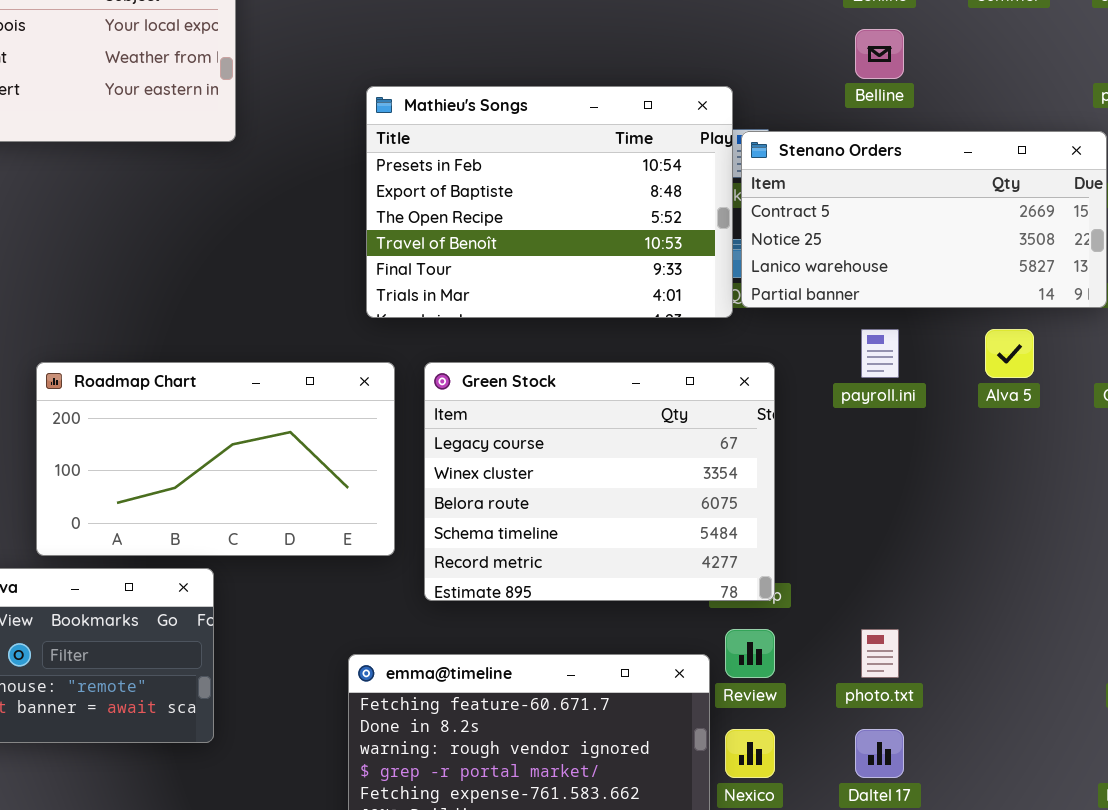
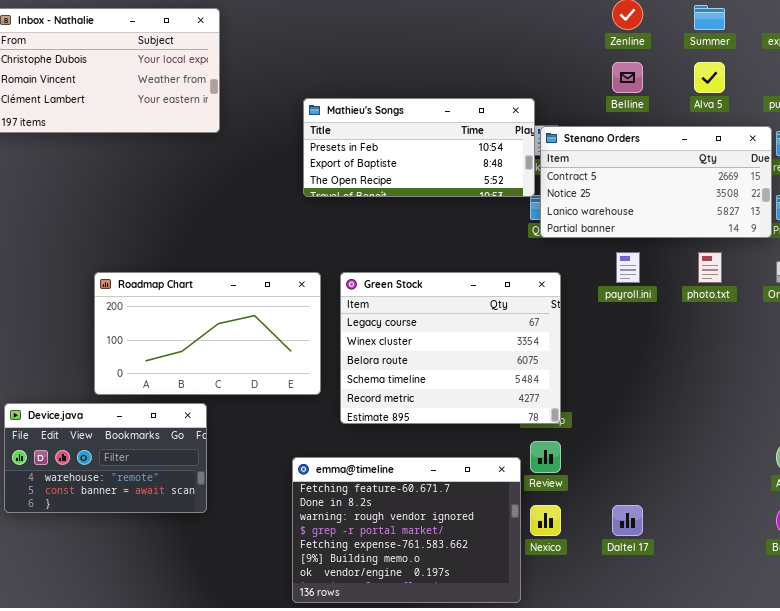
Mathieu's Songs: [366,86,733,318] -> [303,98,535,197], resized
Alva 5: [985,329,1034,378] -> [694,62,725,93], moved
photo.txt: [861,629,899,678] -> [698,252,722,283], moved

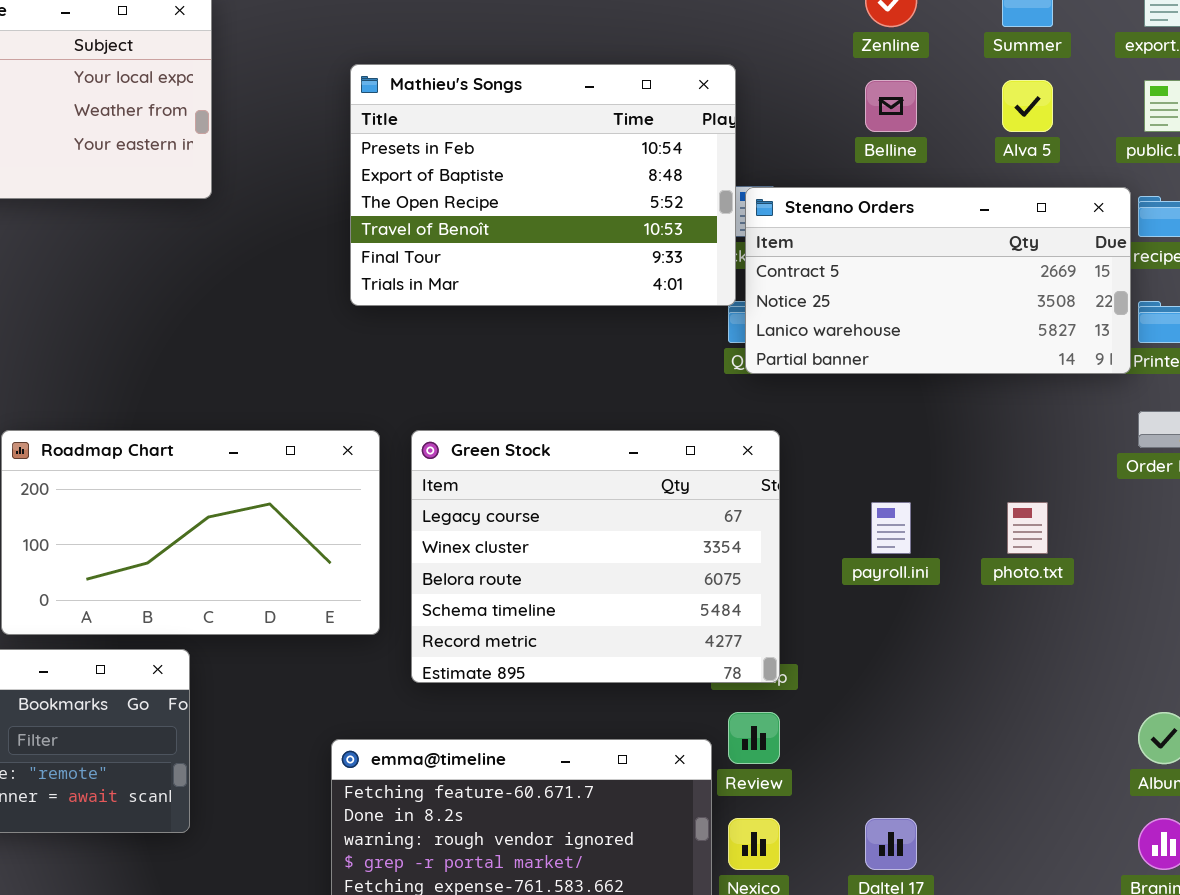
Mathieu's Songs: [303,98,535,197] -> [350,64,736,306], resized
payroll.ini: [616,252,640,283] -> [871,502,911,554], moved
photo.txt: [698,252,722,283] -> [1007,502,1048,554], moved

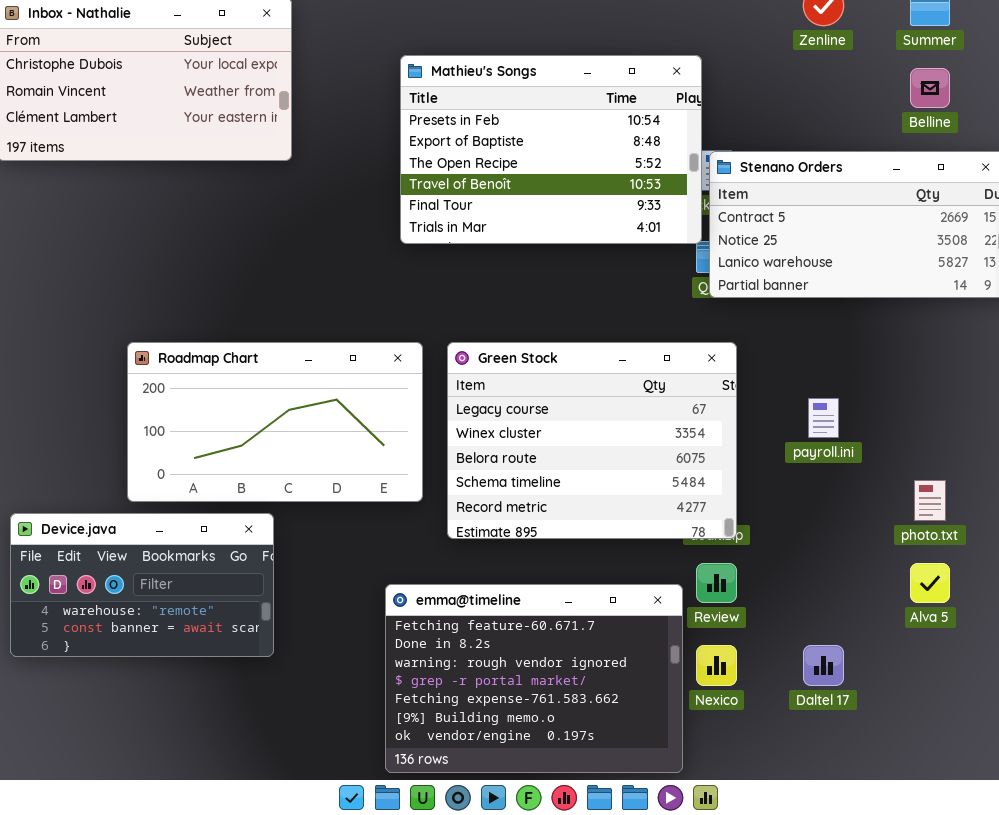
Belline: [865,80,917,132] -> [910,68,950,108], moved
Alva 5: [1002,80,1053,132] -> [910,563,950,603], moved
photo.txt: [1007,502,1048,554] -> [914,480,946,521], moved

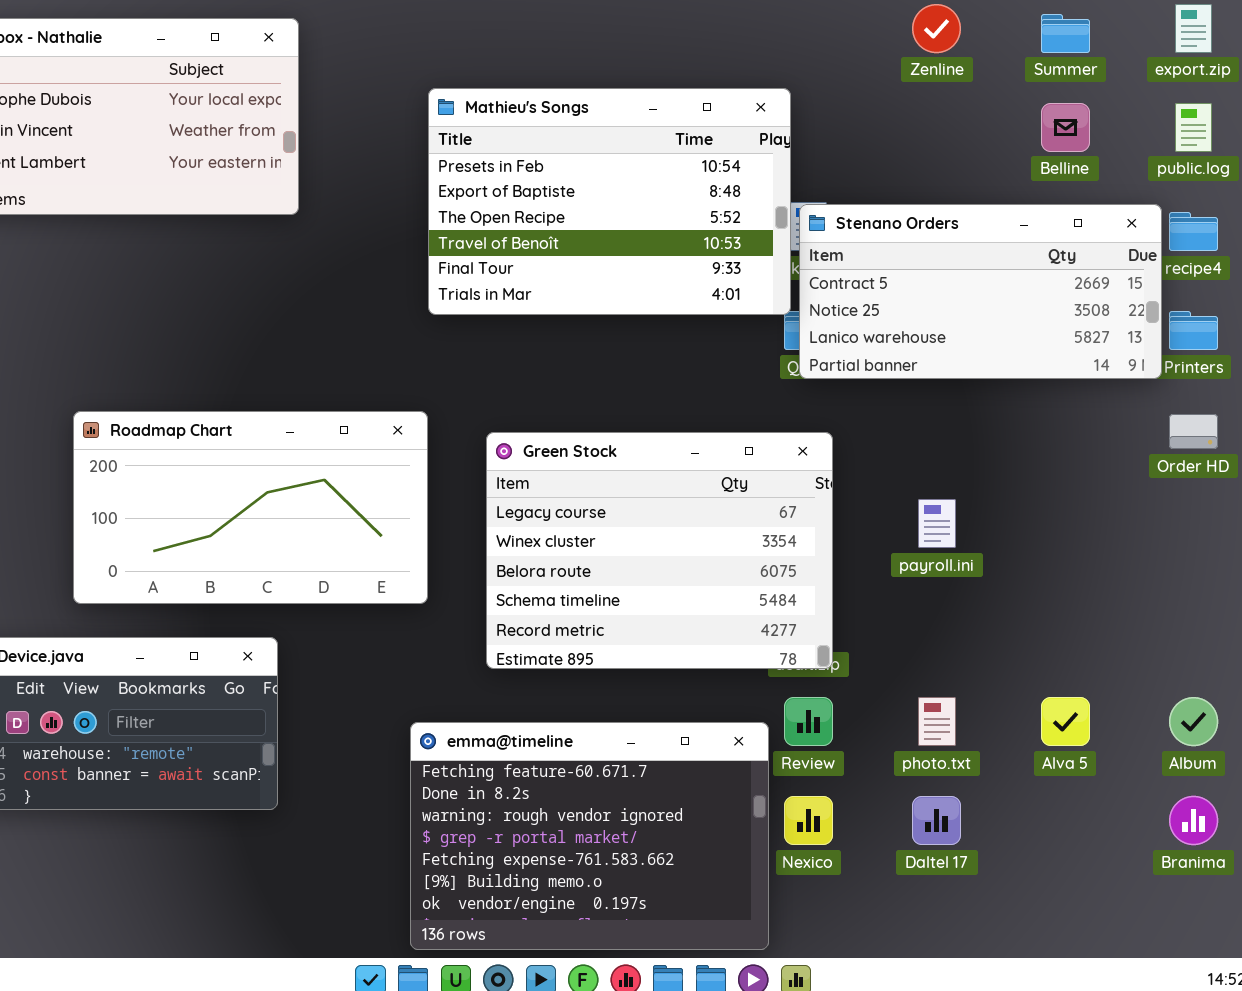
Roadmap Chart: [127,342,423,502] -> [73,411,428,604], moved
photo.txt: [914,480,946,521] -> [918,697,956,746], moved

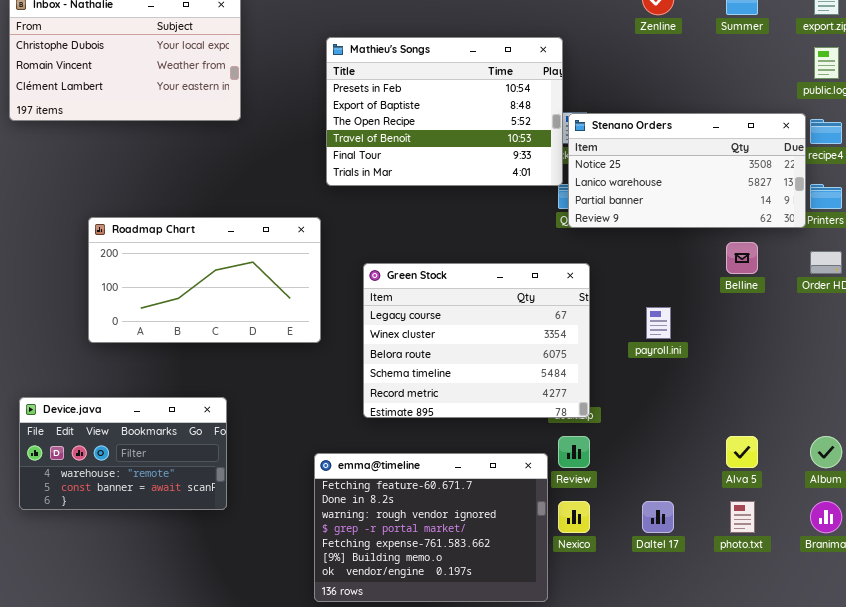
Belline: [1041,103,1090,152] -> [726,242,758,274], moved
Stenano Orders: [799,204,1162,379] -> [568,113,806,228], scrolled down 1 row
Roadmap Chart: [73,411,428,604] -> [88,217,321,343], moved
photo.txt: [918,697,956,746] -> [730,501,755,533], moved

